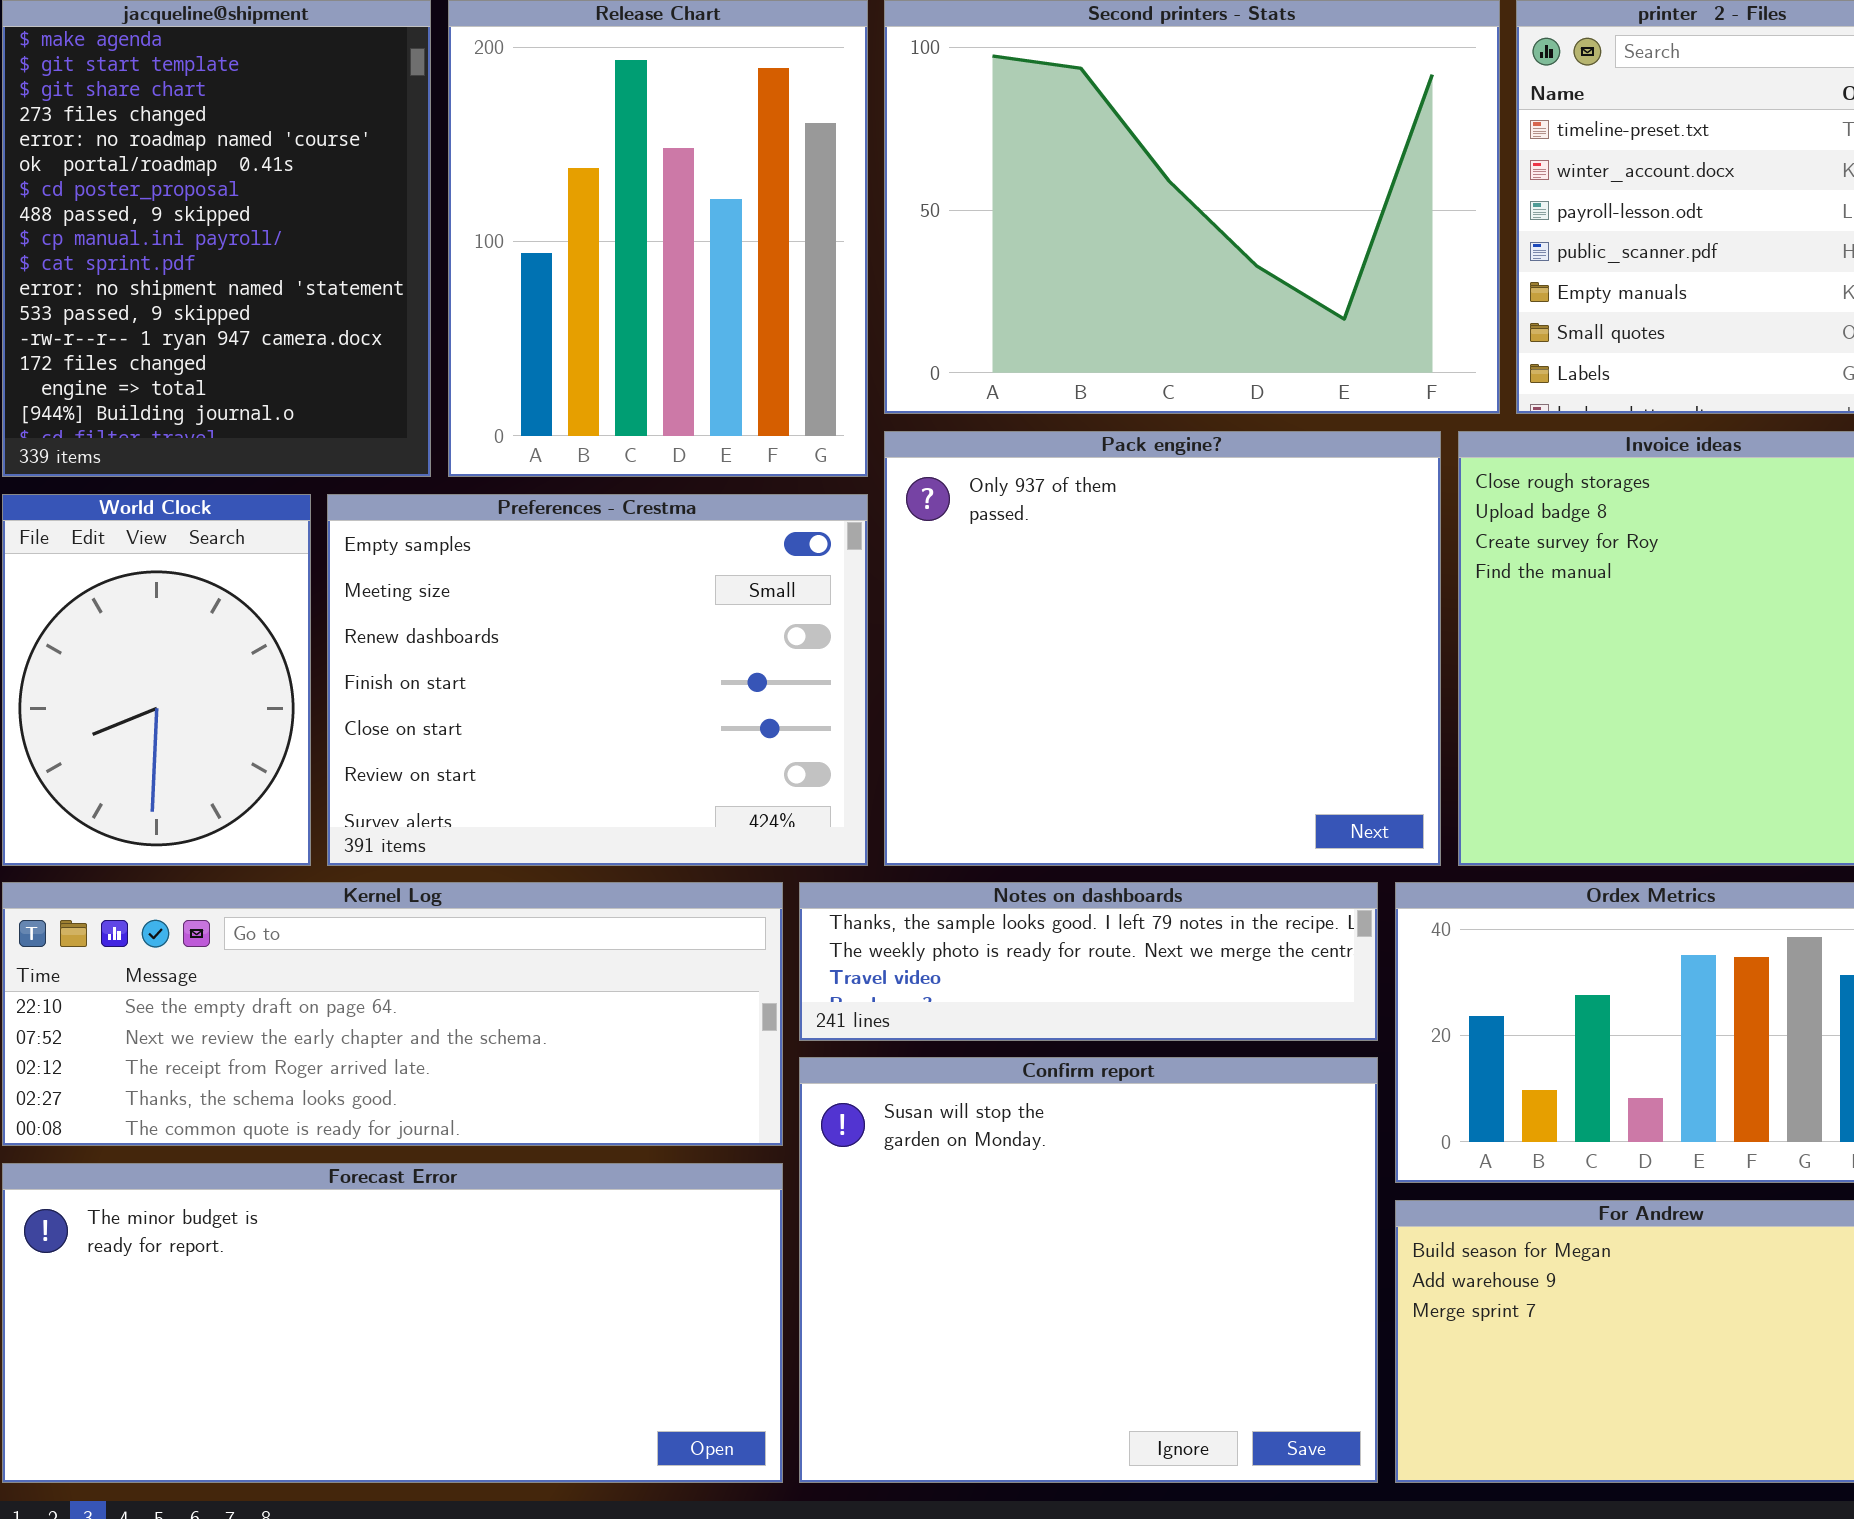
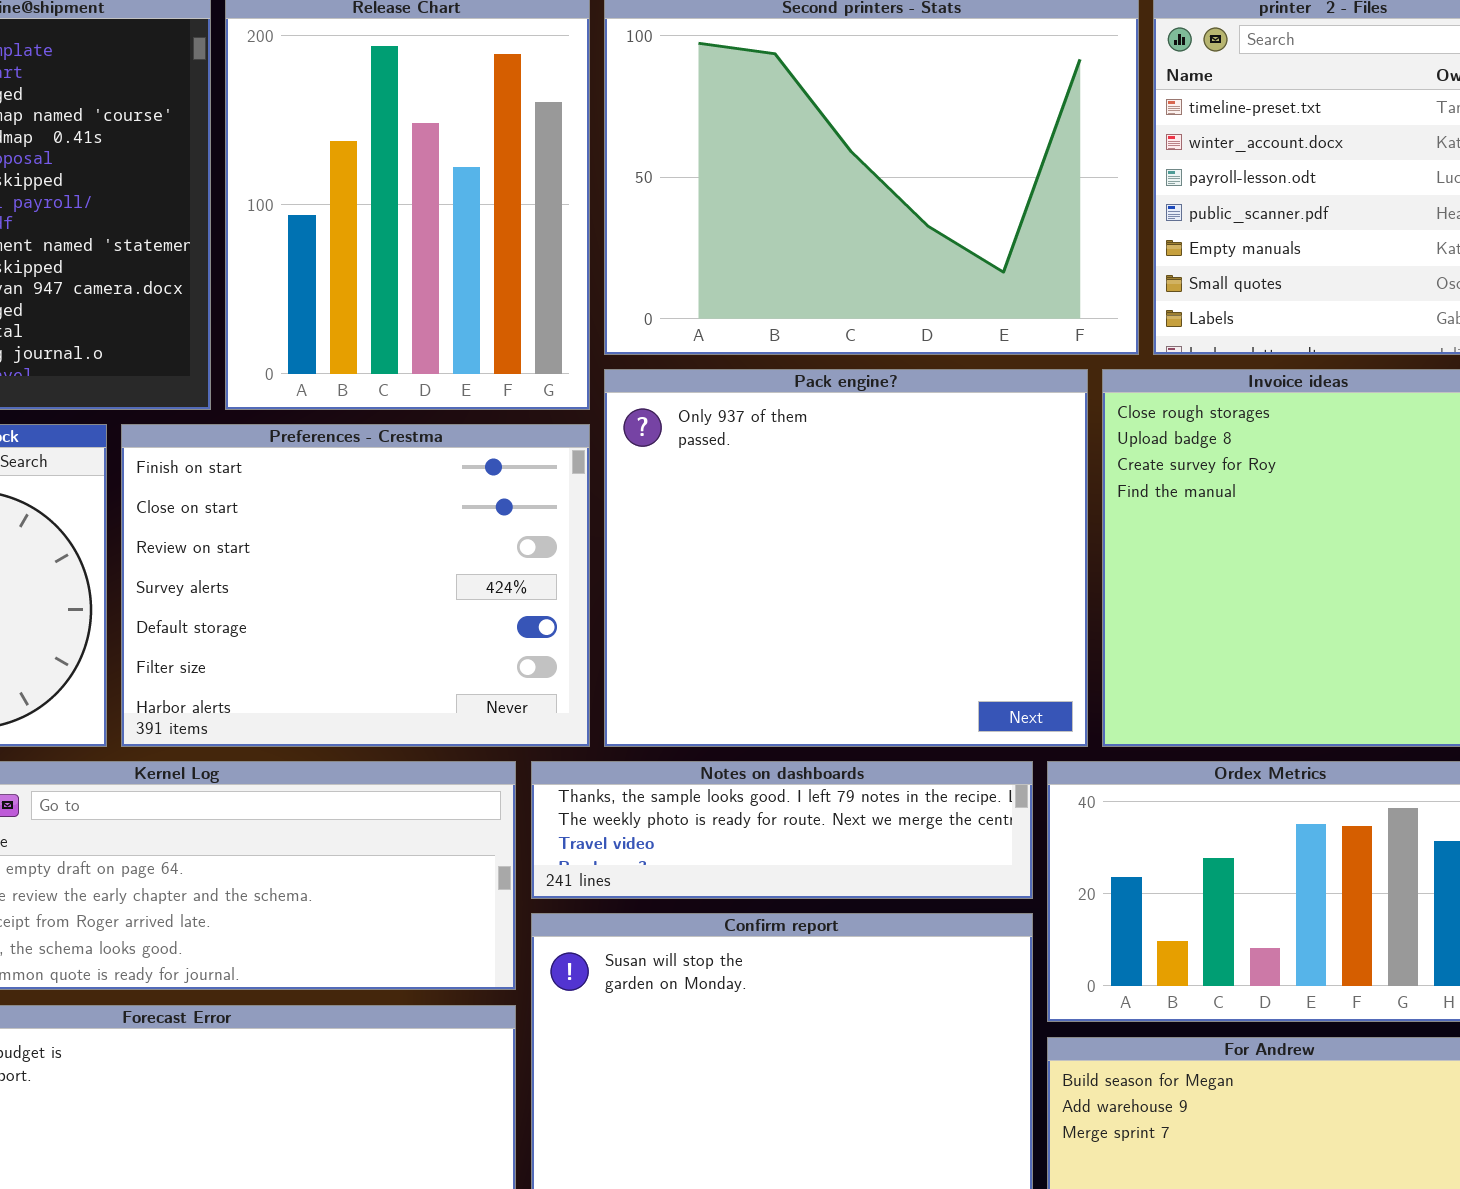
Preferences - Crestma: [327,494,868,866] -> [121,424,590,747], scrolled down 3 rows

